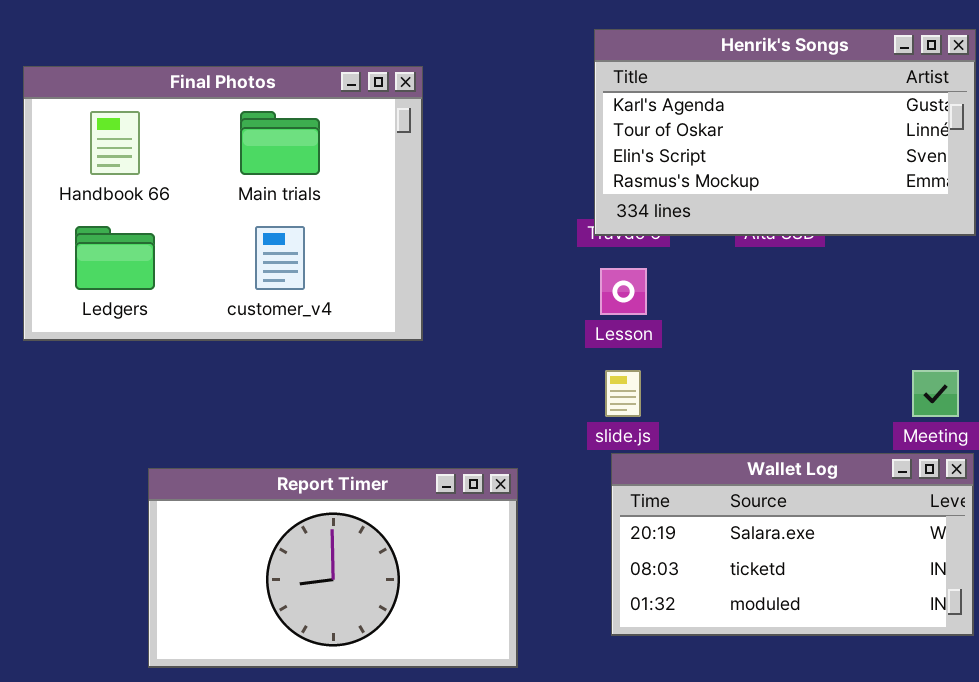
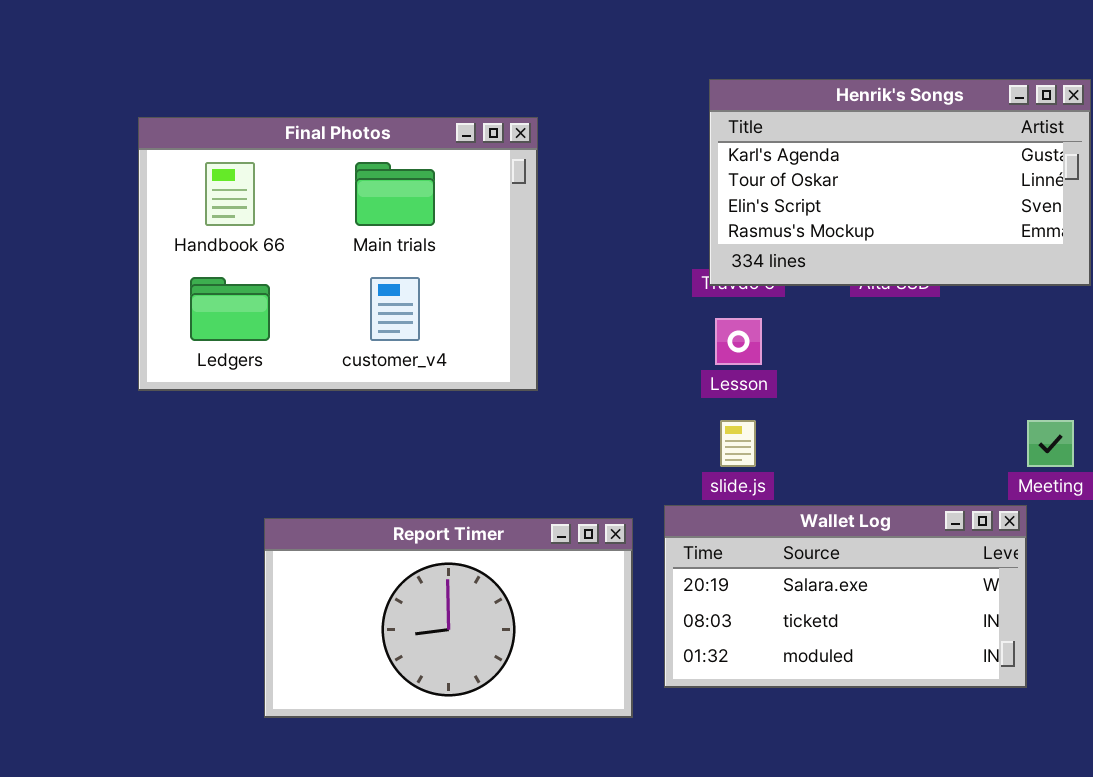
Wallet Log: [611,453,974,636] -> [664,505,1027,688], moved

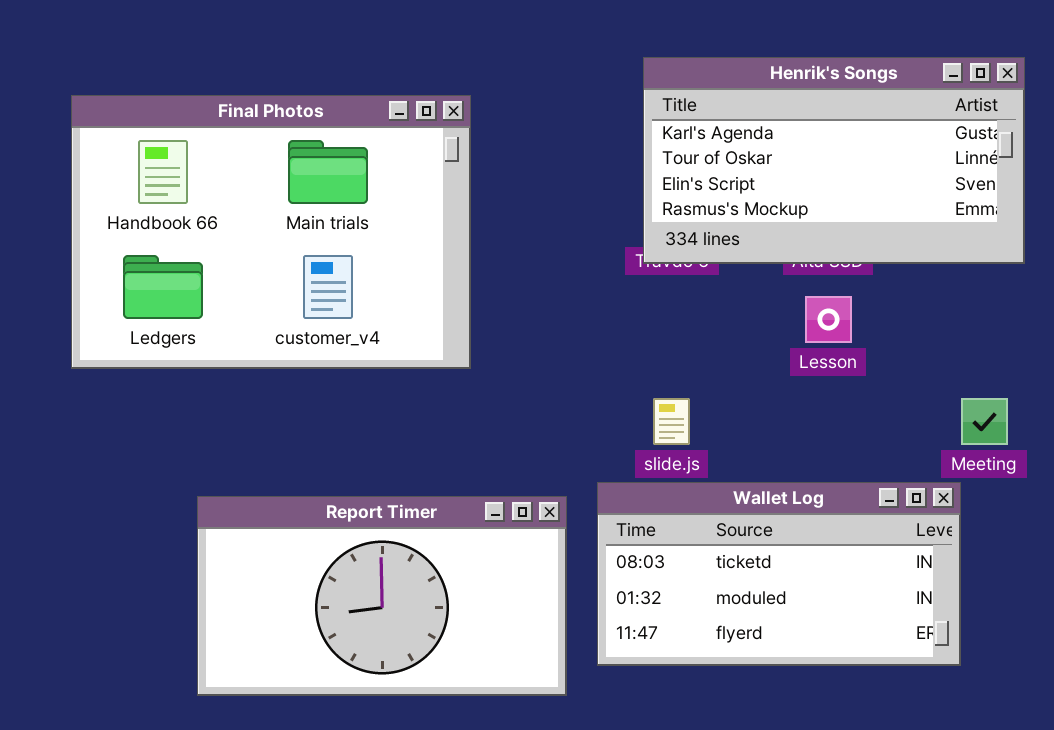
Lesson: [715,318,762,365] -> [805,296,852,343], moved
Wallet Log: [664,505,1027,688] -> [597,482,961,666], scrolled down 1 row

